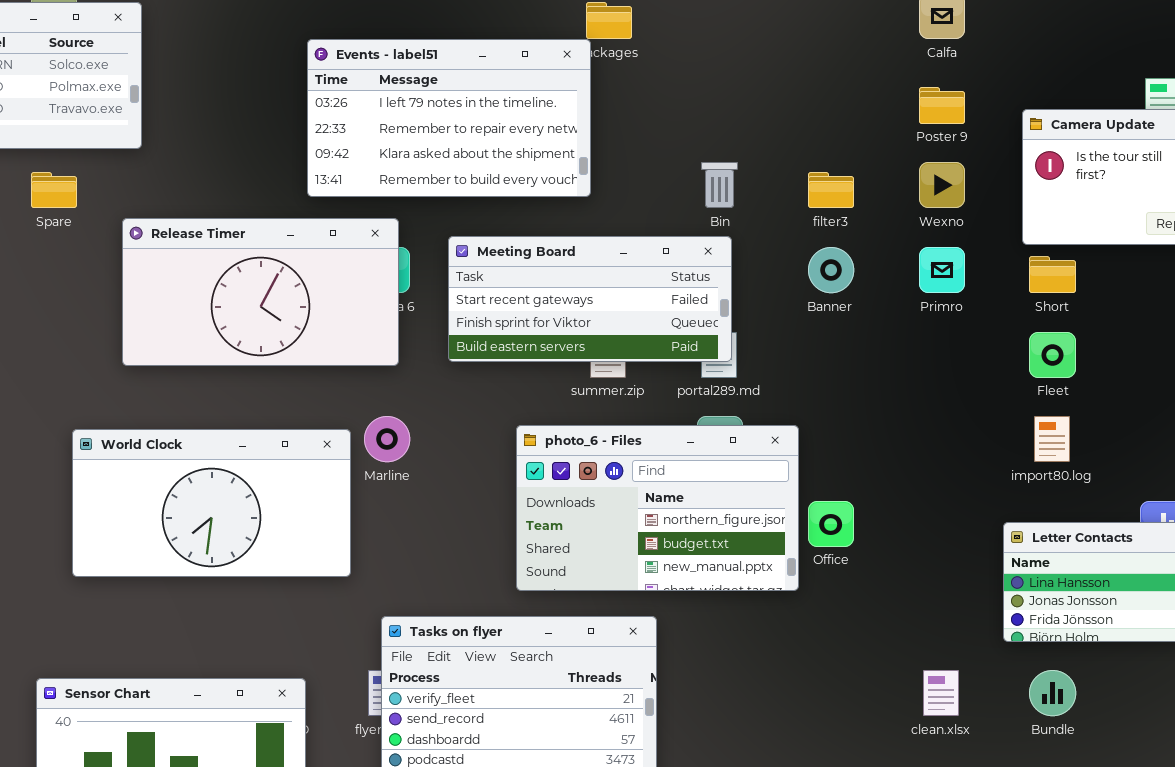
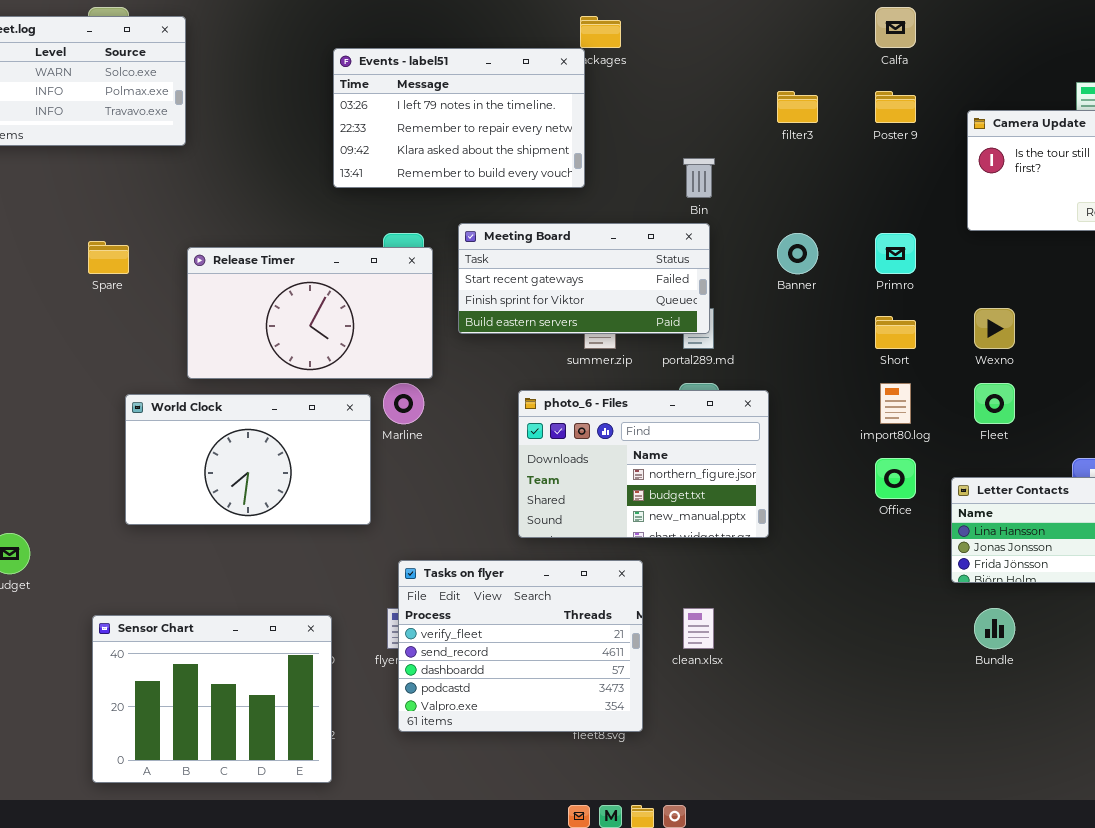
Wexno: [919,162,965,208] -> [974,308,1015,349], moved
Spare: [31,172,77,208] -> [88,241,129,274], moved
filter3: [808,172,854,208] -> [777,91,818,123], moved
Release Timer: [122,218,399,366] -> [187,247,433,379], moved
Short: [1029,256,1076,293] -> [875,316,916,349], moved
Fleet: [1029,332,1076,378] -> [974,383,1015,424], moved
import80.log: [1034,416,1070,462] -> [880,383,911,424], moved
Office: [808,501,854,547] -> [875,458,916,499], moved
clean.xlsx: [923,670,959,716] -> [683,608,714,649], moved

